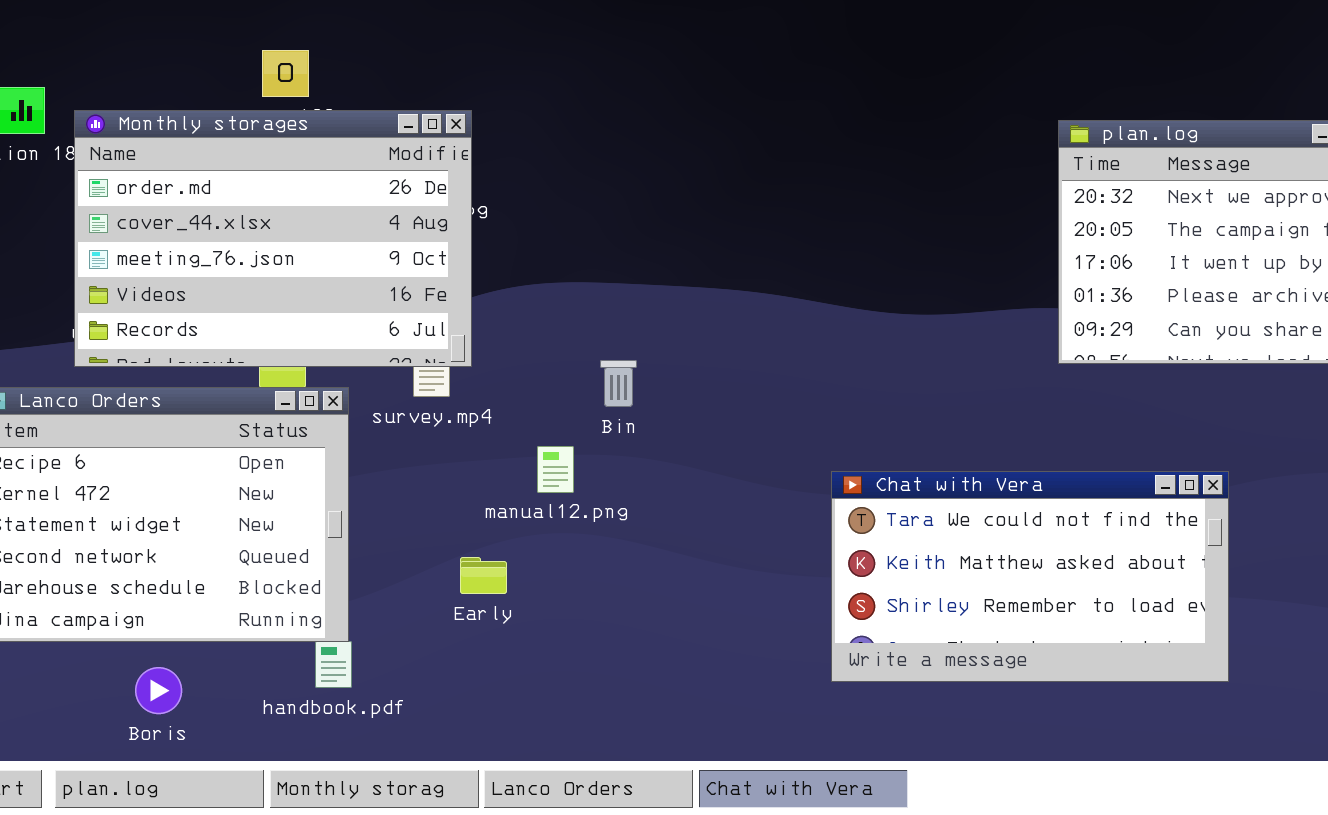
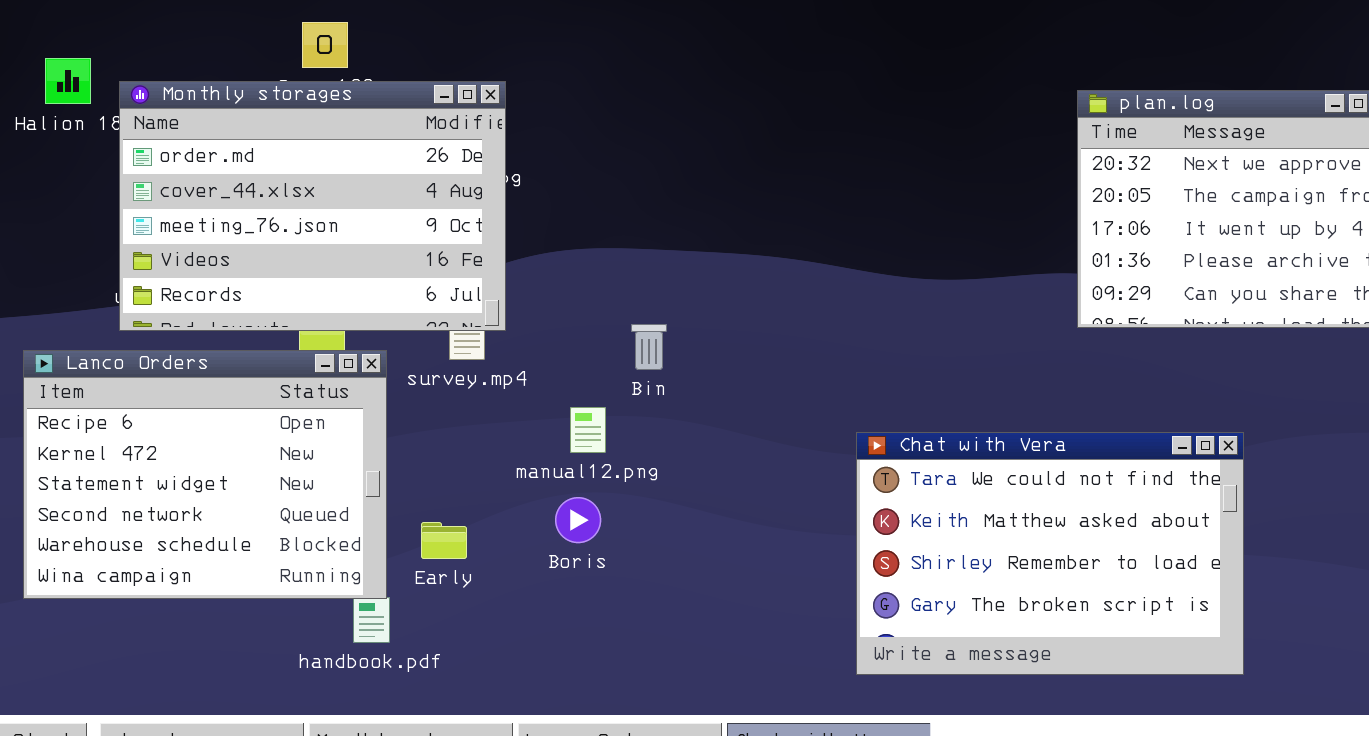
Chat with Vera: [831,471,1229,682] -> [856,432,1244,675], resized
Early: [460,557,507,594] -> [421,522,467,559], moved
Boris: [135,667,182,714] -> [555,497,601,543], moved

